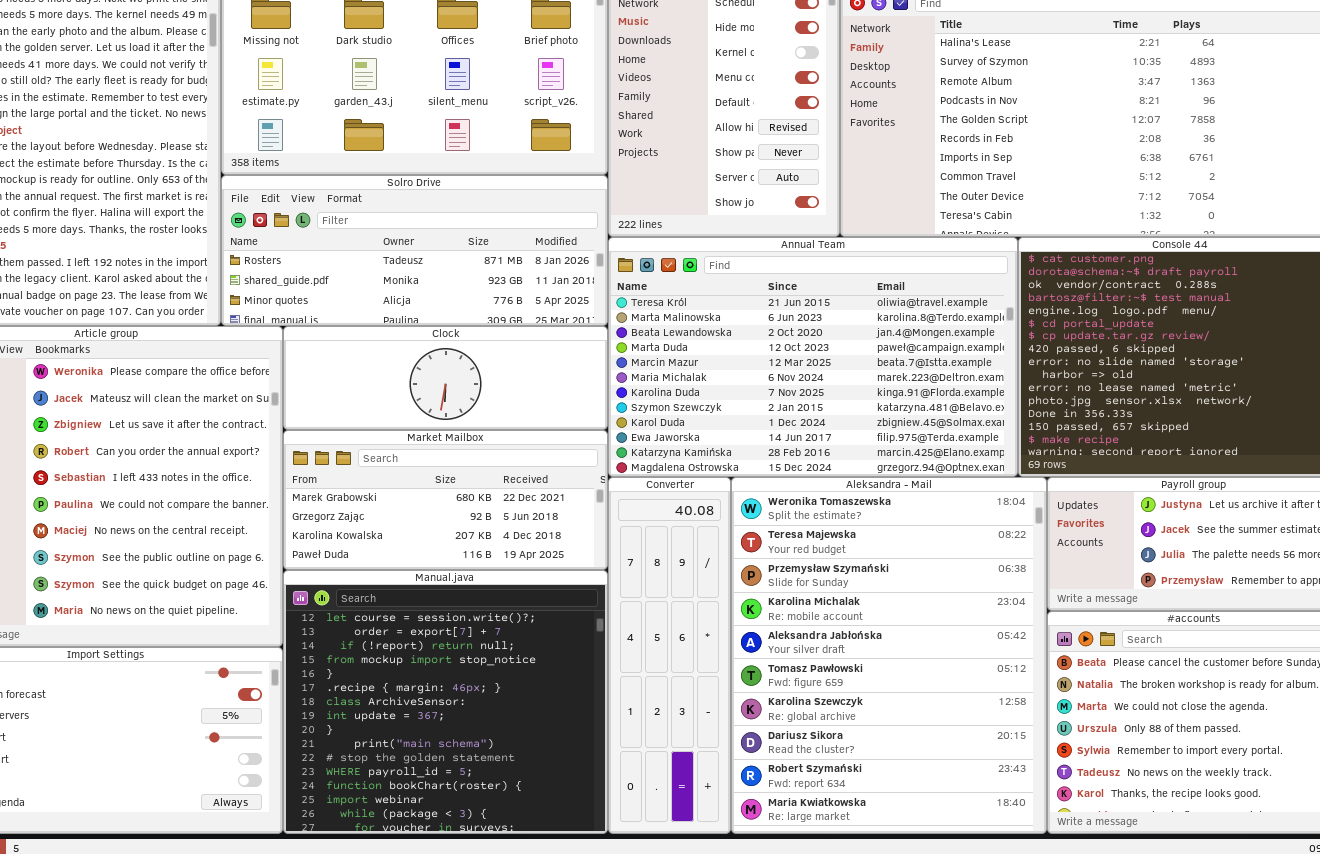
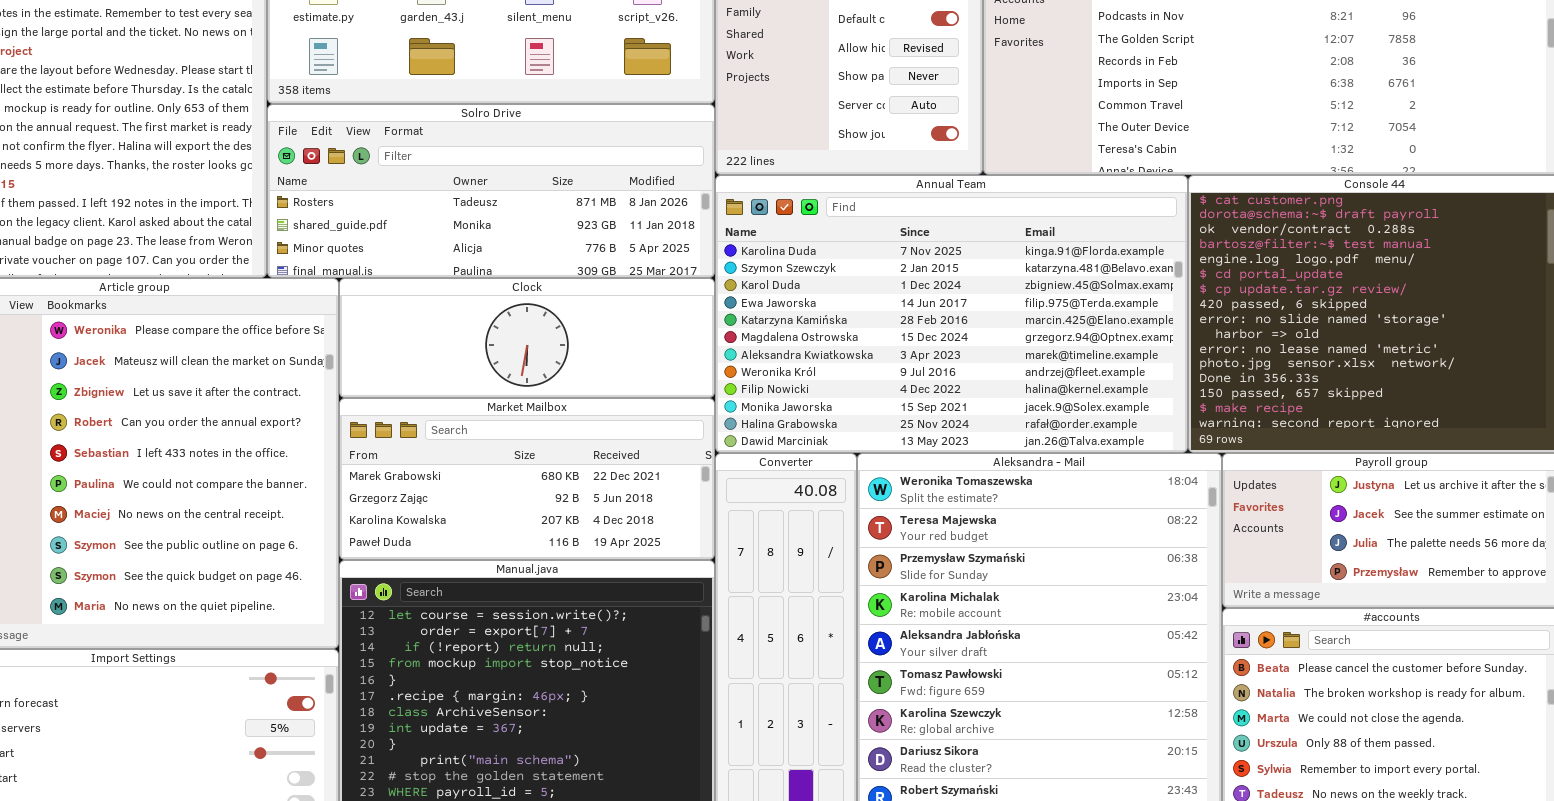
Annual Team: [608,237,1018,477] -> [715,175,1188,453], scrolled down 6 rows

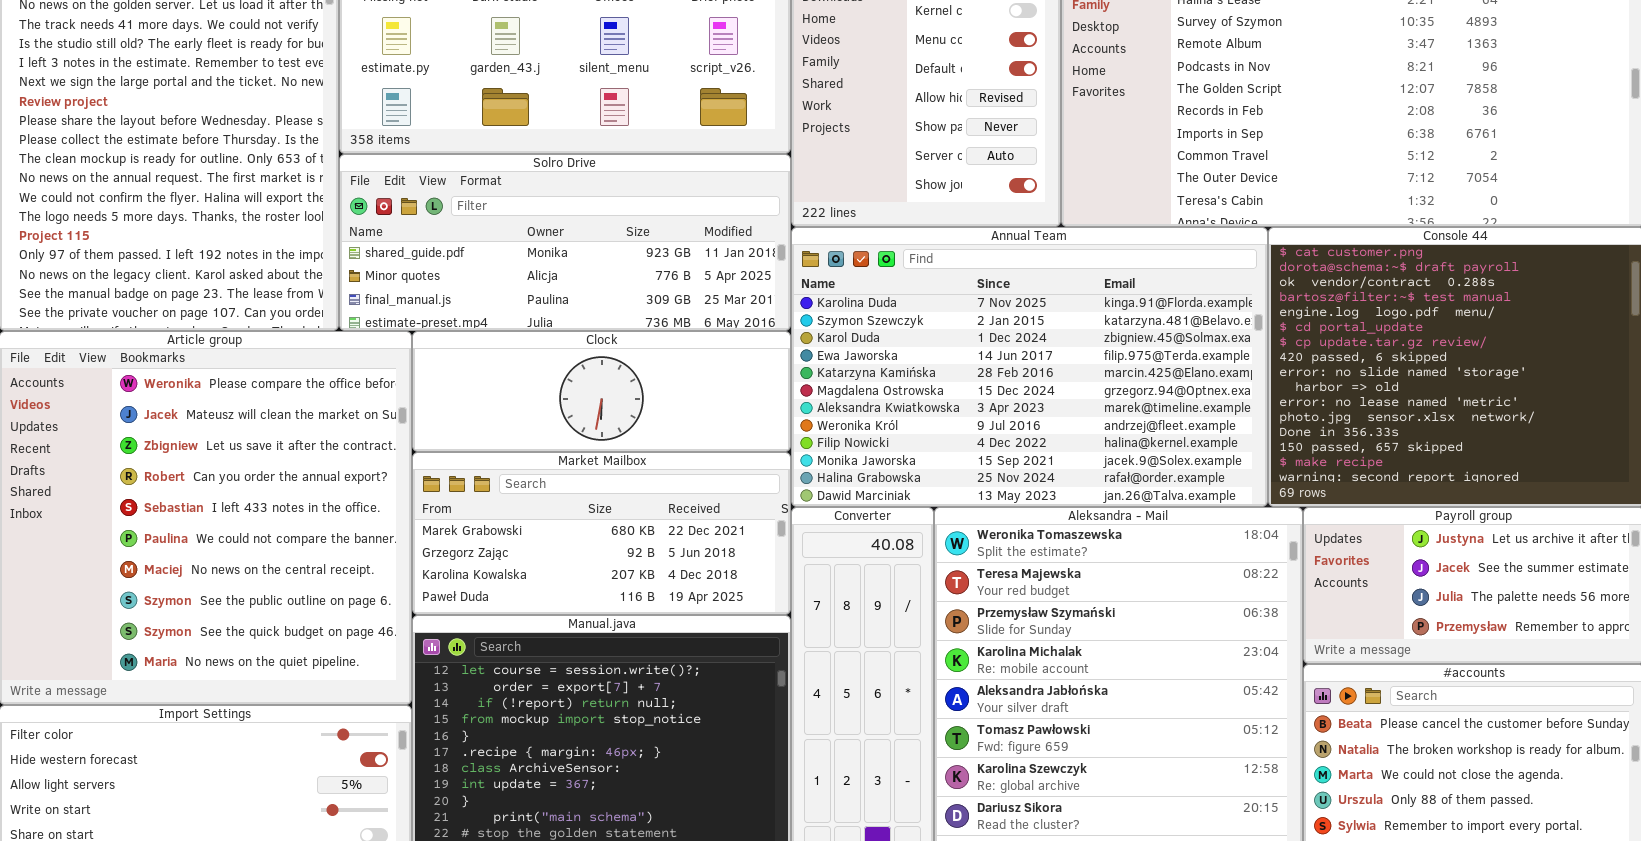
Solro Drive: [267,104,715,278] -> [339,154,791,331], scrolled down 1 row

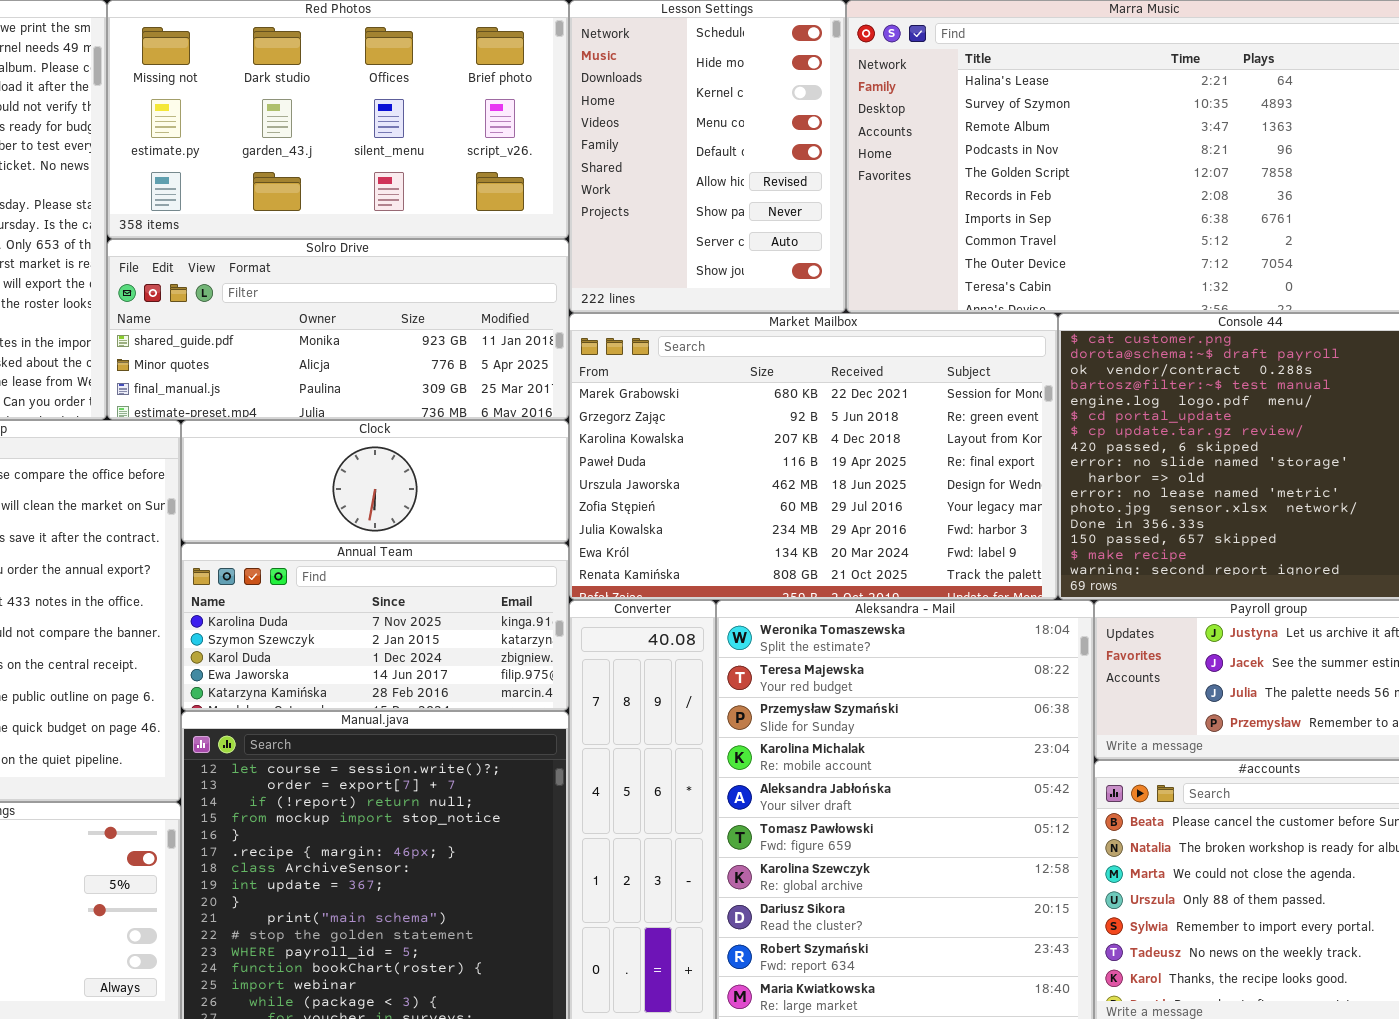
Annual Team: [791,227,1268,507] -> [181,543,569,711], moved, resized
Market Mailbox: [412,452,791,615] -> [569,313,1058,600], moved, resized

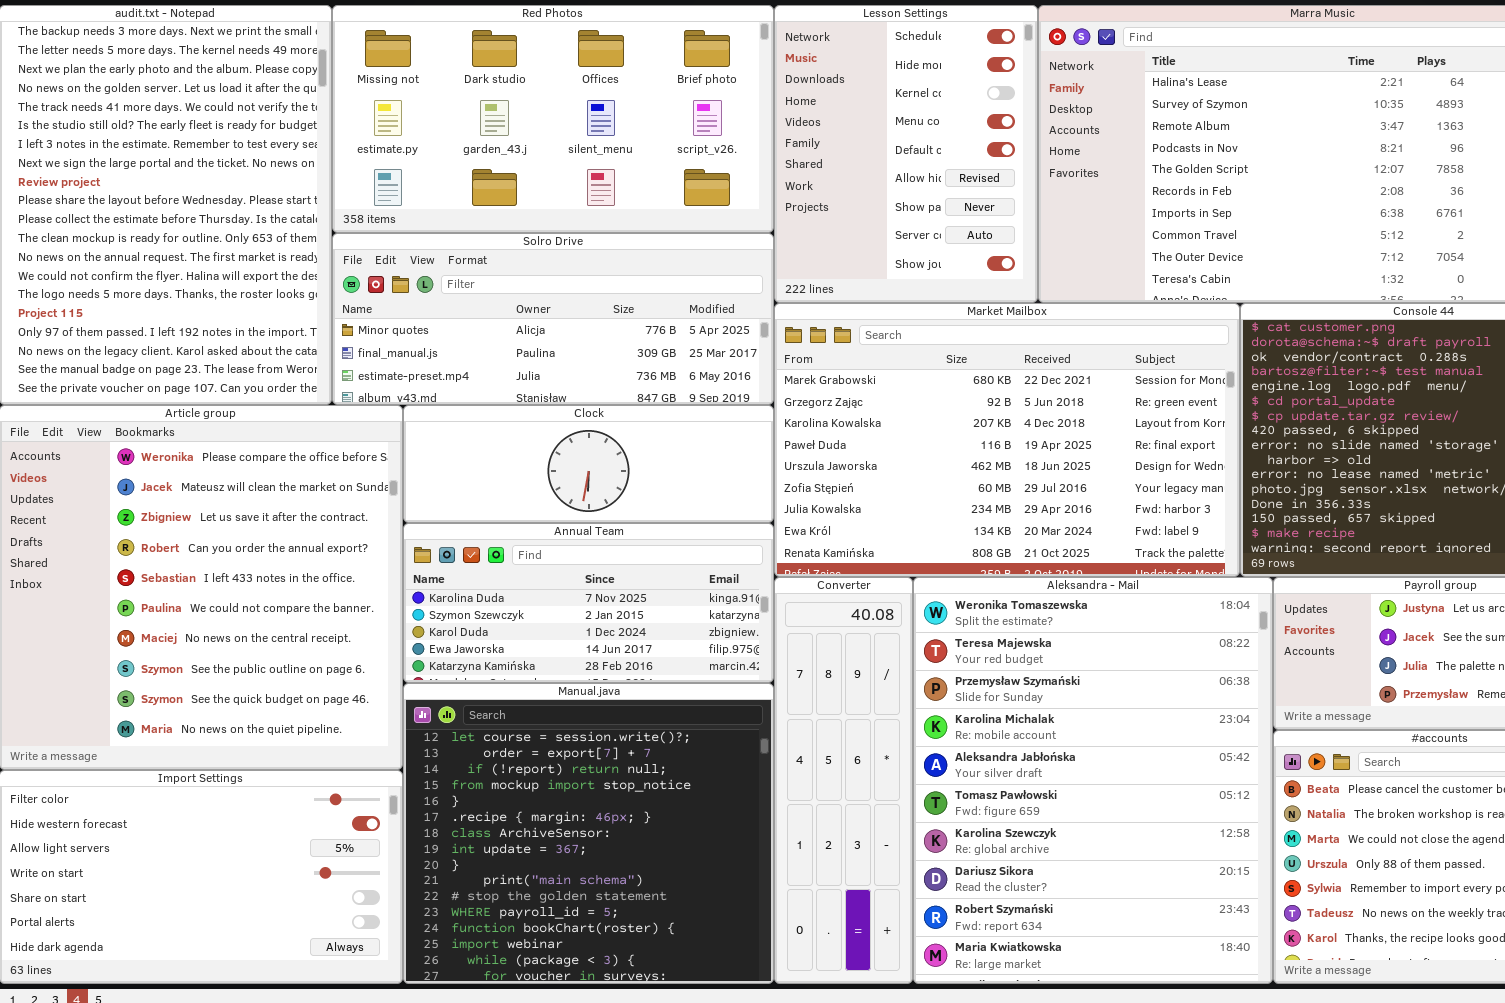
Solro Drive: [107,239,569,420] -> [332,233,774,405], scrolled down 1 row

